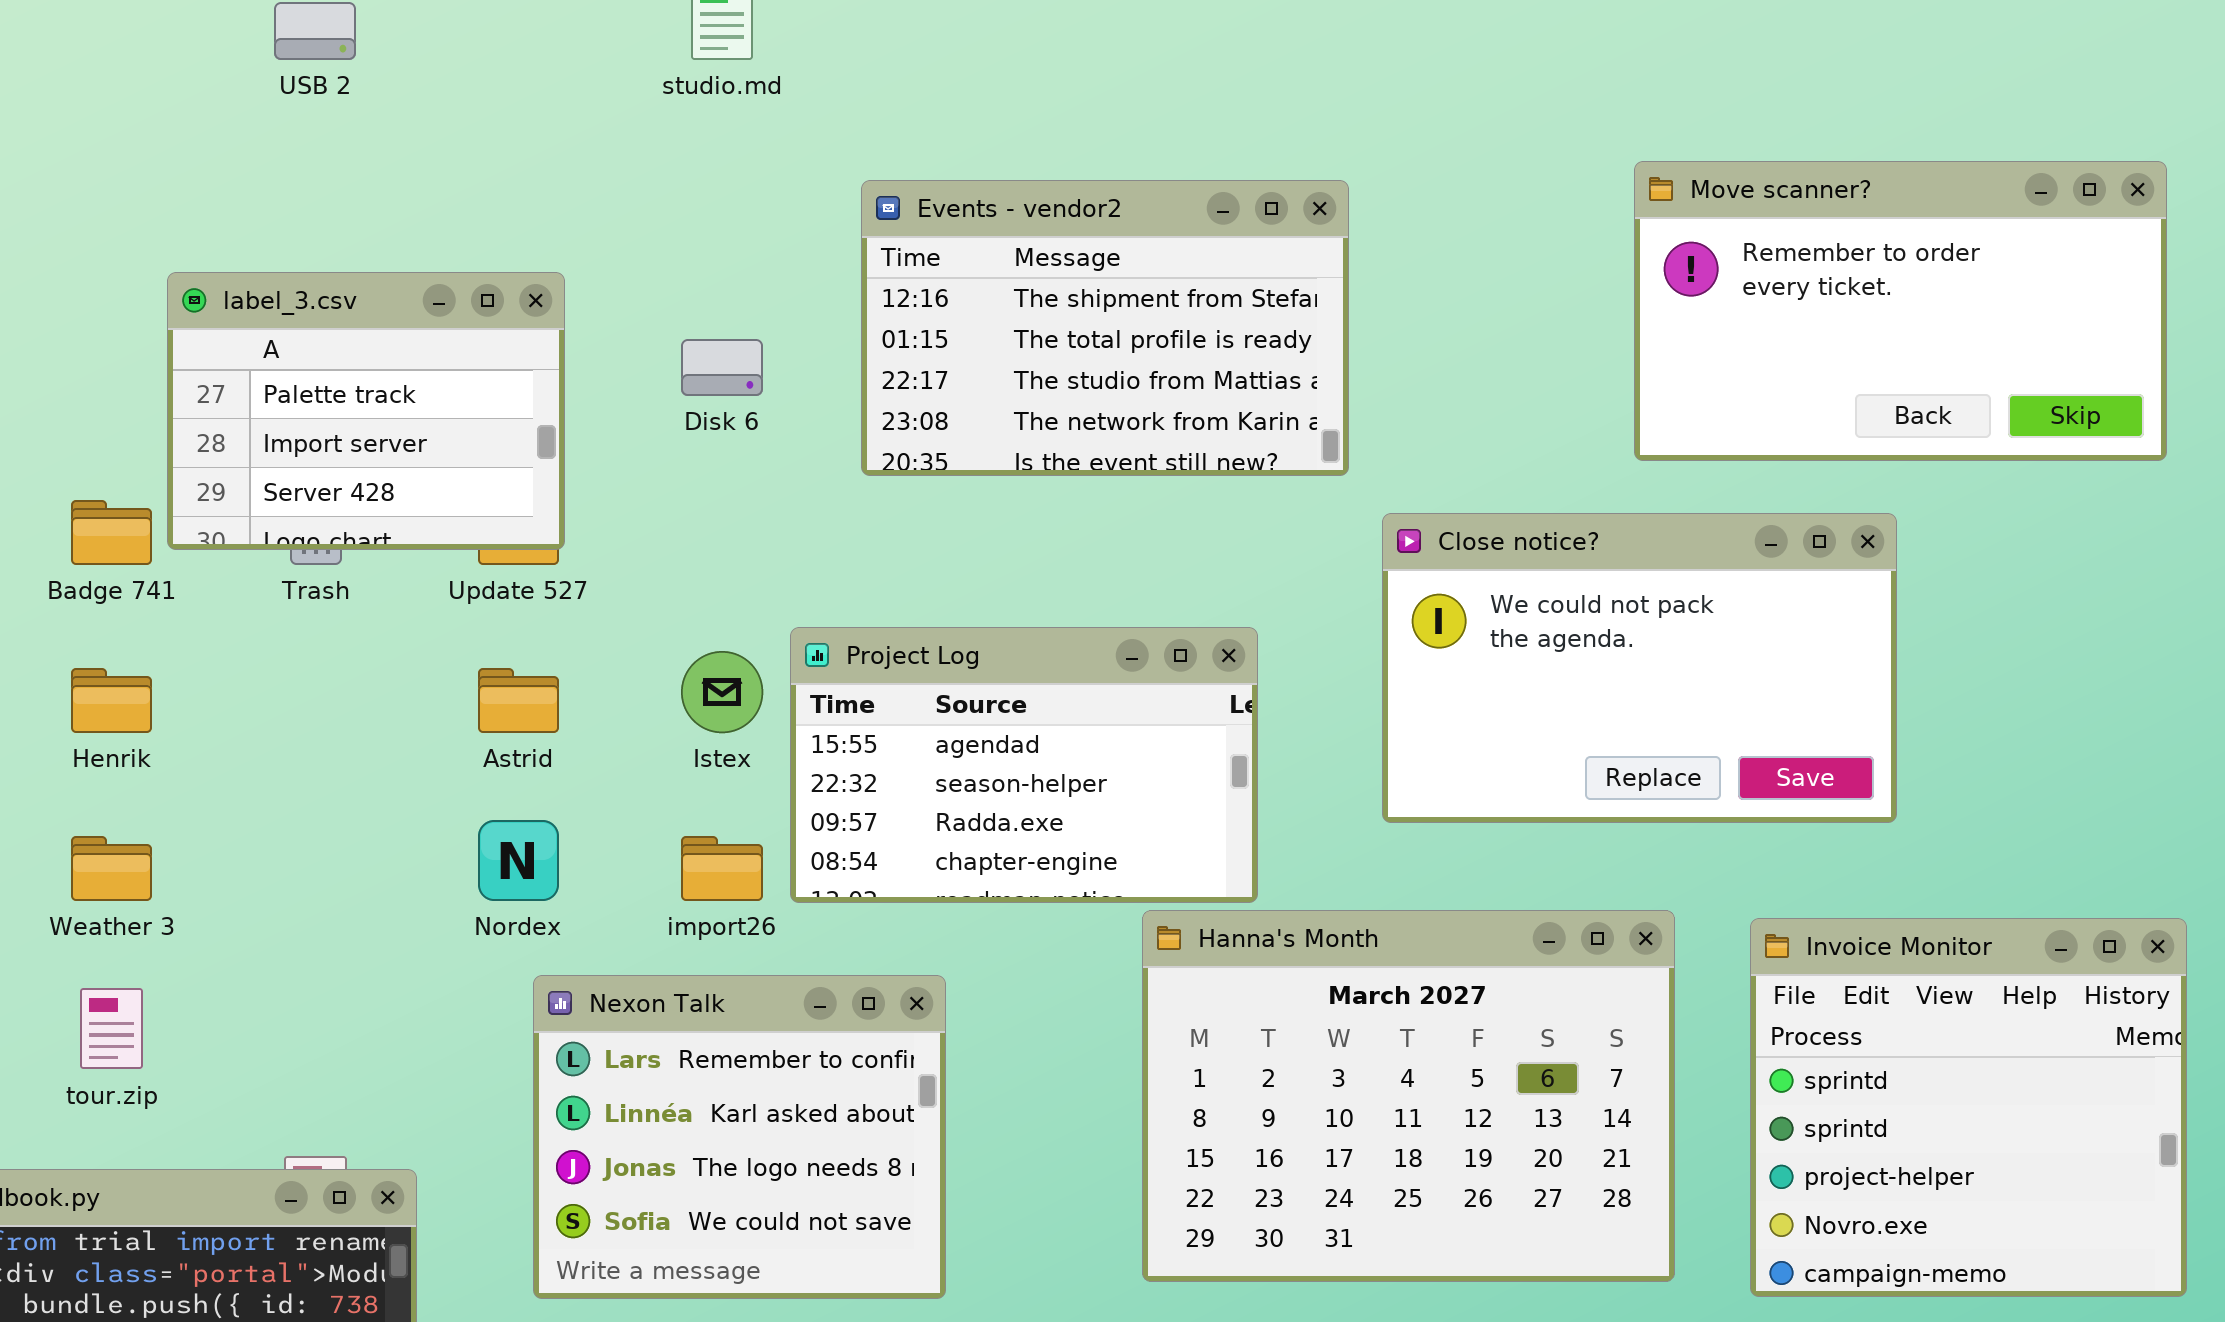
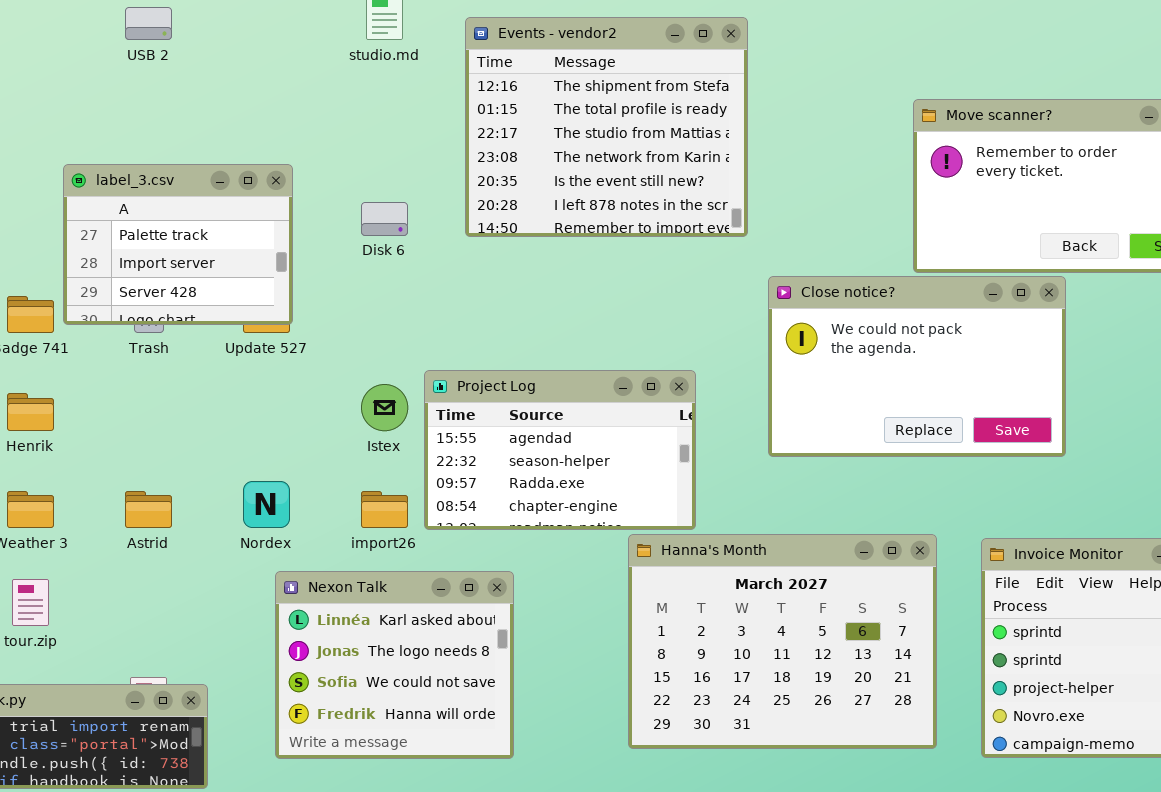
Events - vendor2: [861,180,1349,476] -> [465,17,748,237], moved, resized
Close notice?: [1382,513,1897,823] -> [768,276,1066,457], moved
Astrid: [478,668,559,733] -> [125,491,172,528], moved
Nexon Talk: [533,975,946,1299] -> [275,571,514,759], scrolled down 1 row

